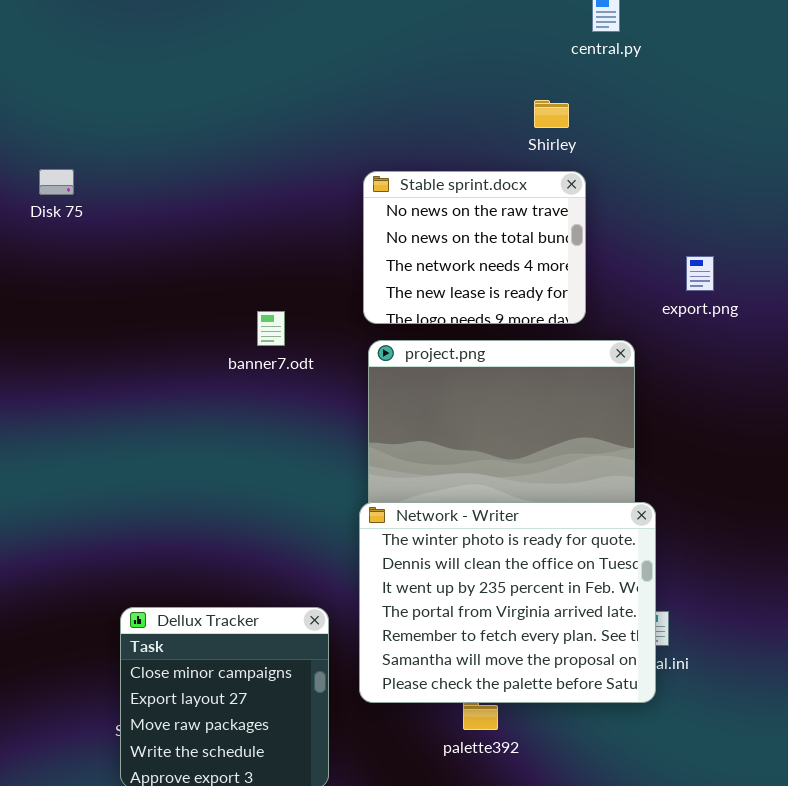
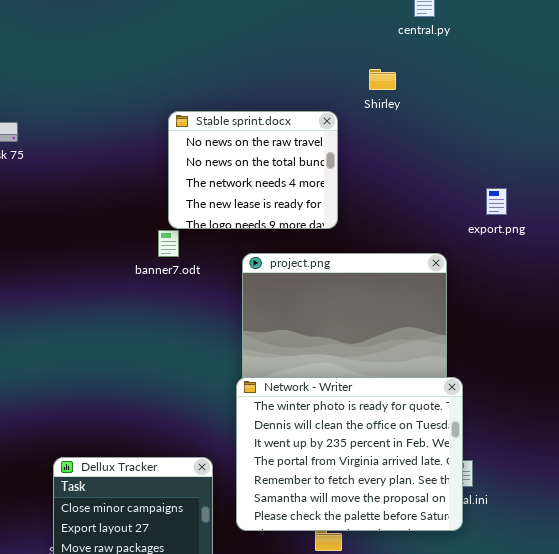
Stable sprint.docx: [363,171,586,324] -> [168,111,338,229], moved

